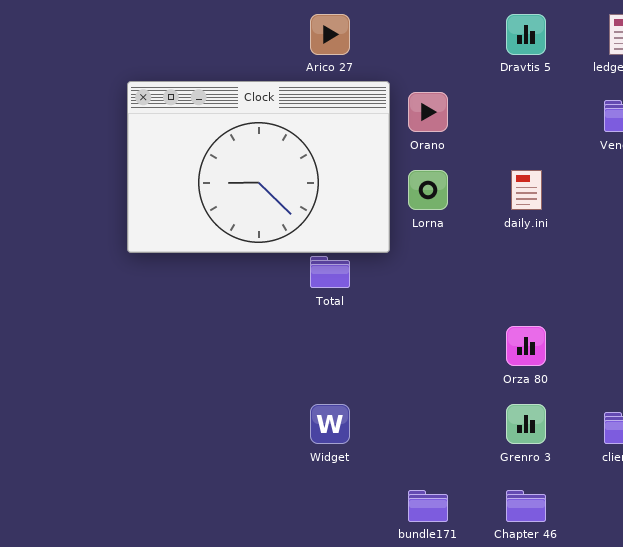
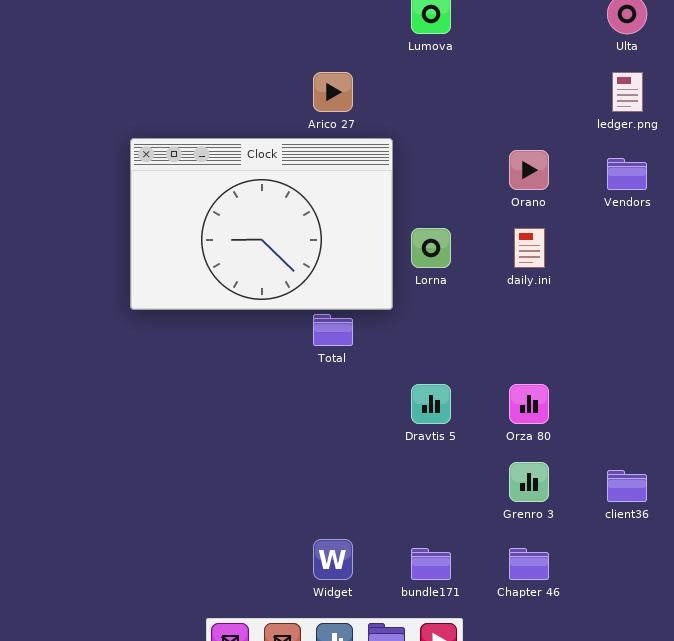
Dravtis 5: [506,14,546,55] -> [411,384,451,424], moved
Orano: [408,92,448,132] -> [509,150,549,190], moved
Widget: [310,404,350,444] -> [313,539,353,580], moved

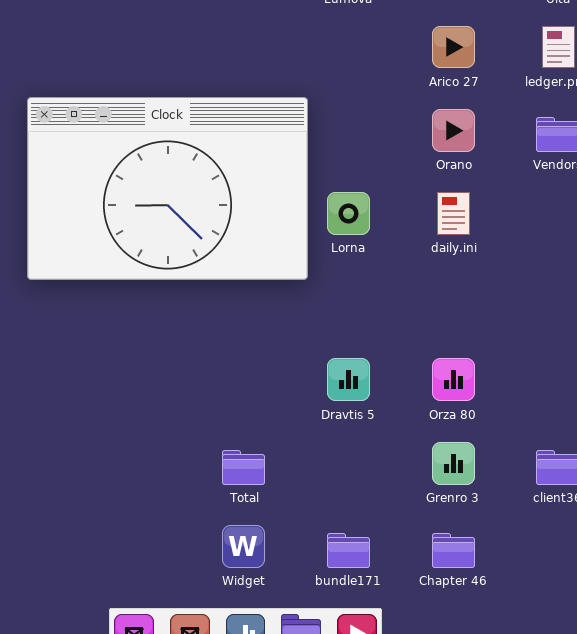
Arico 27: [313,72,353,112] -> [432,26,475,68], moved
Total: [313,314,353,346] -> [222,450,265,485], moved

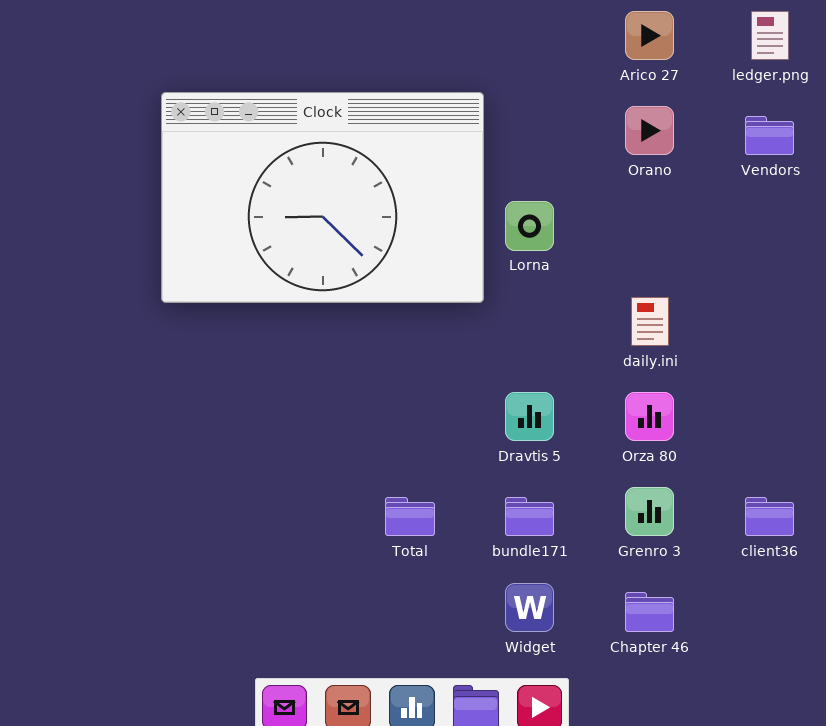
daily.ini: [437,192,470,235] -> [631,297,669,346], moved
Widget: [222,525,265,568] -> [505,583,554,632], moved
bundle171: [327,533,370,568] -> [505,497,554,536], moved

